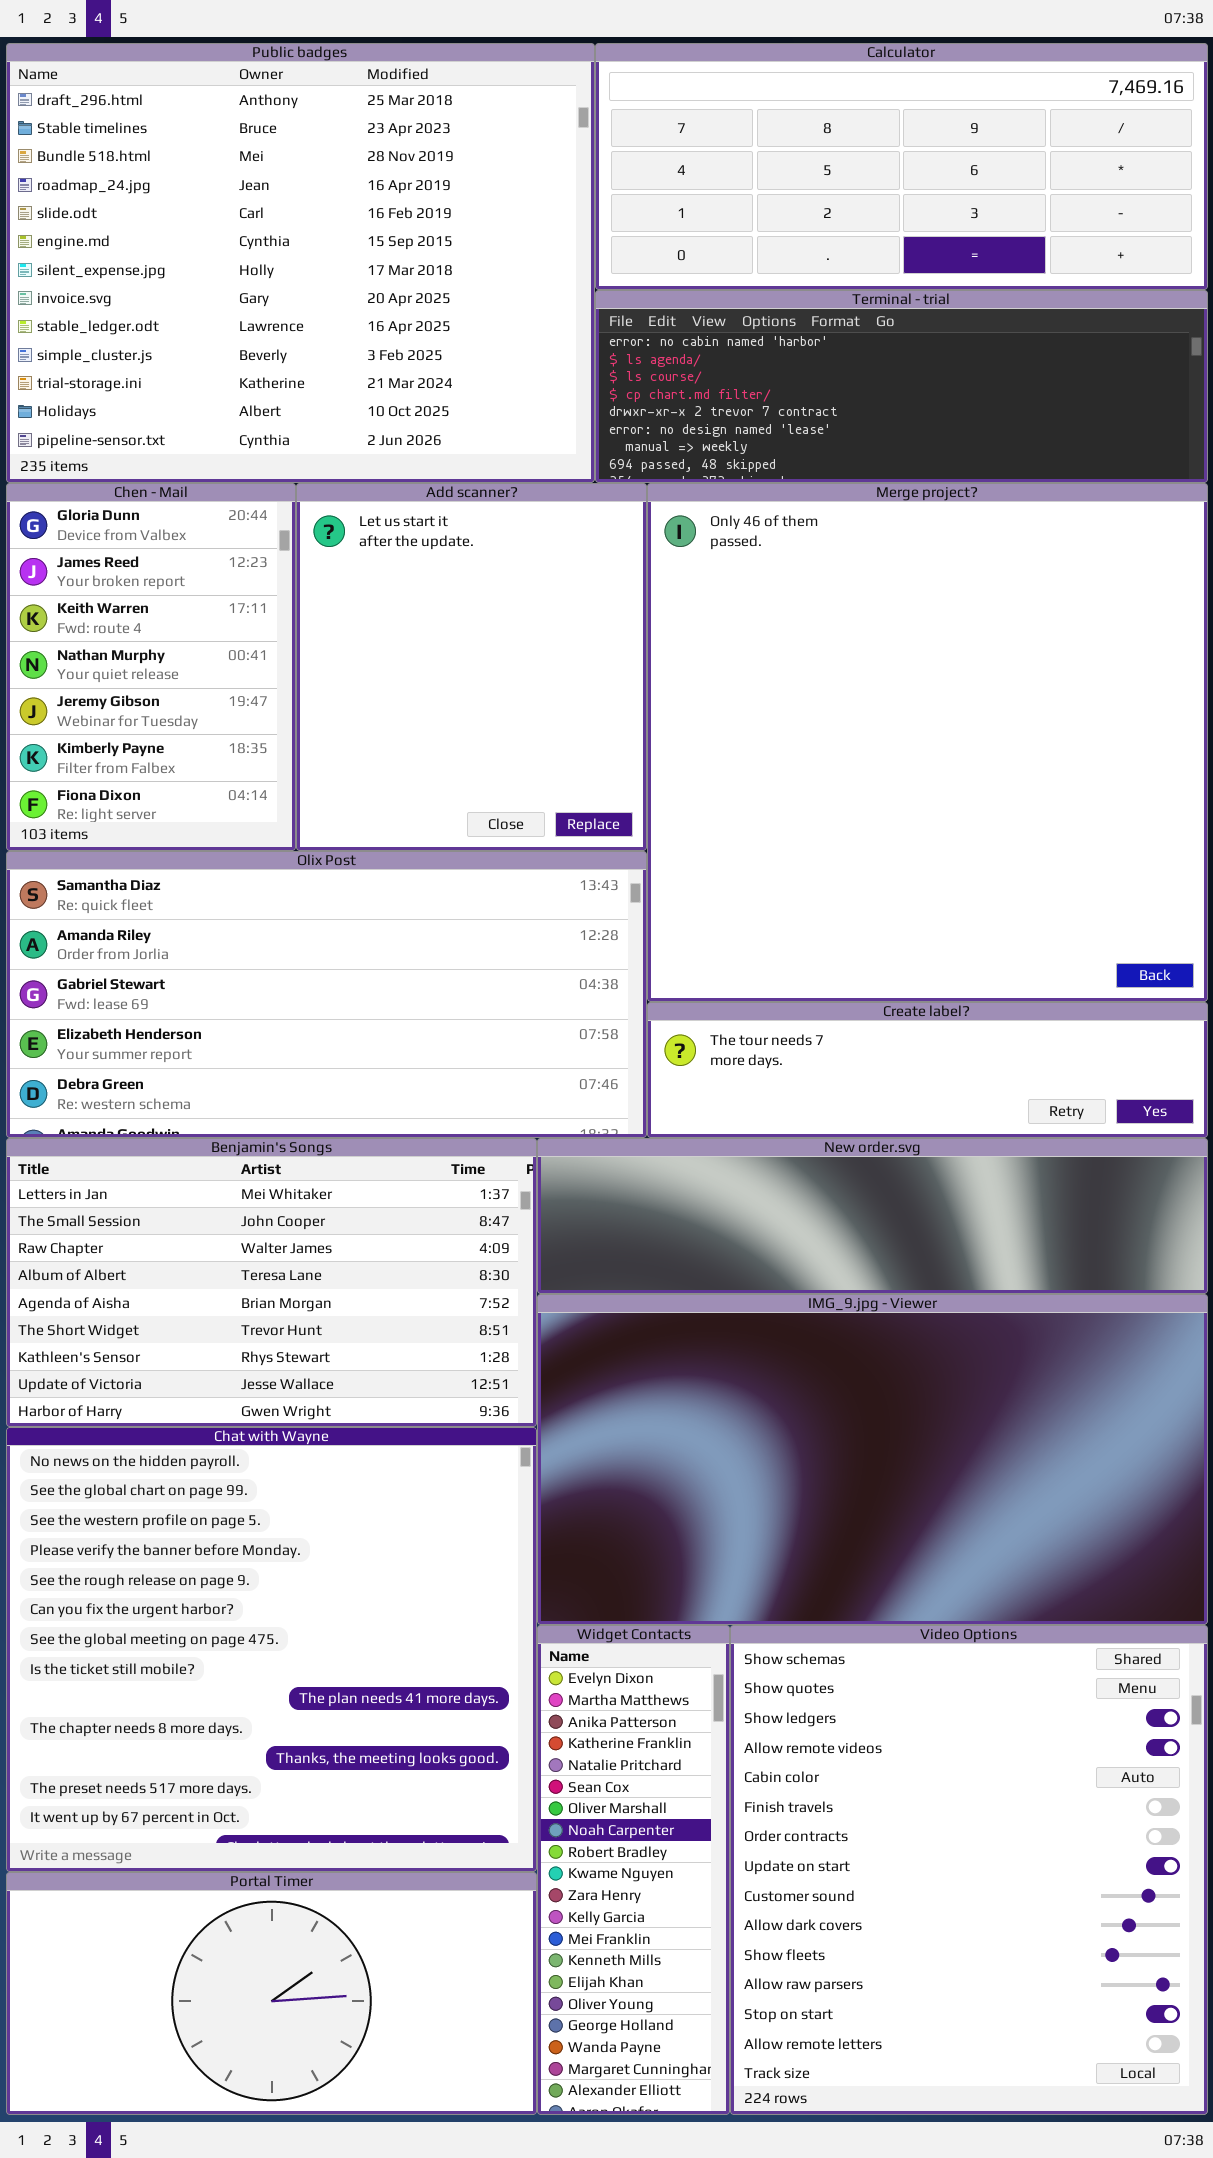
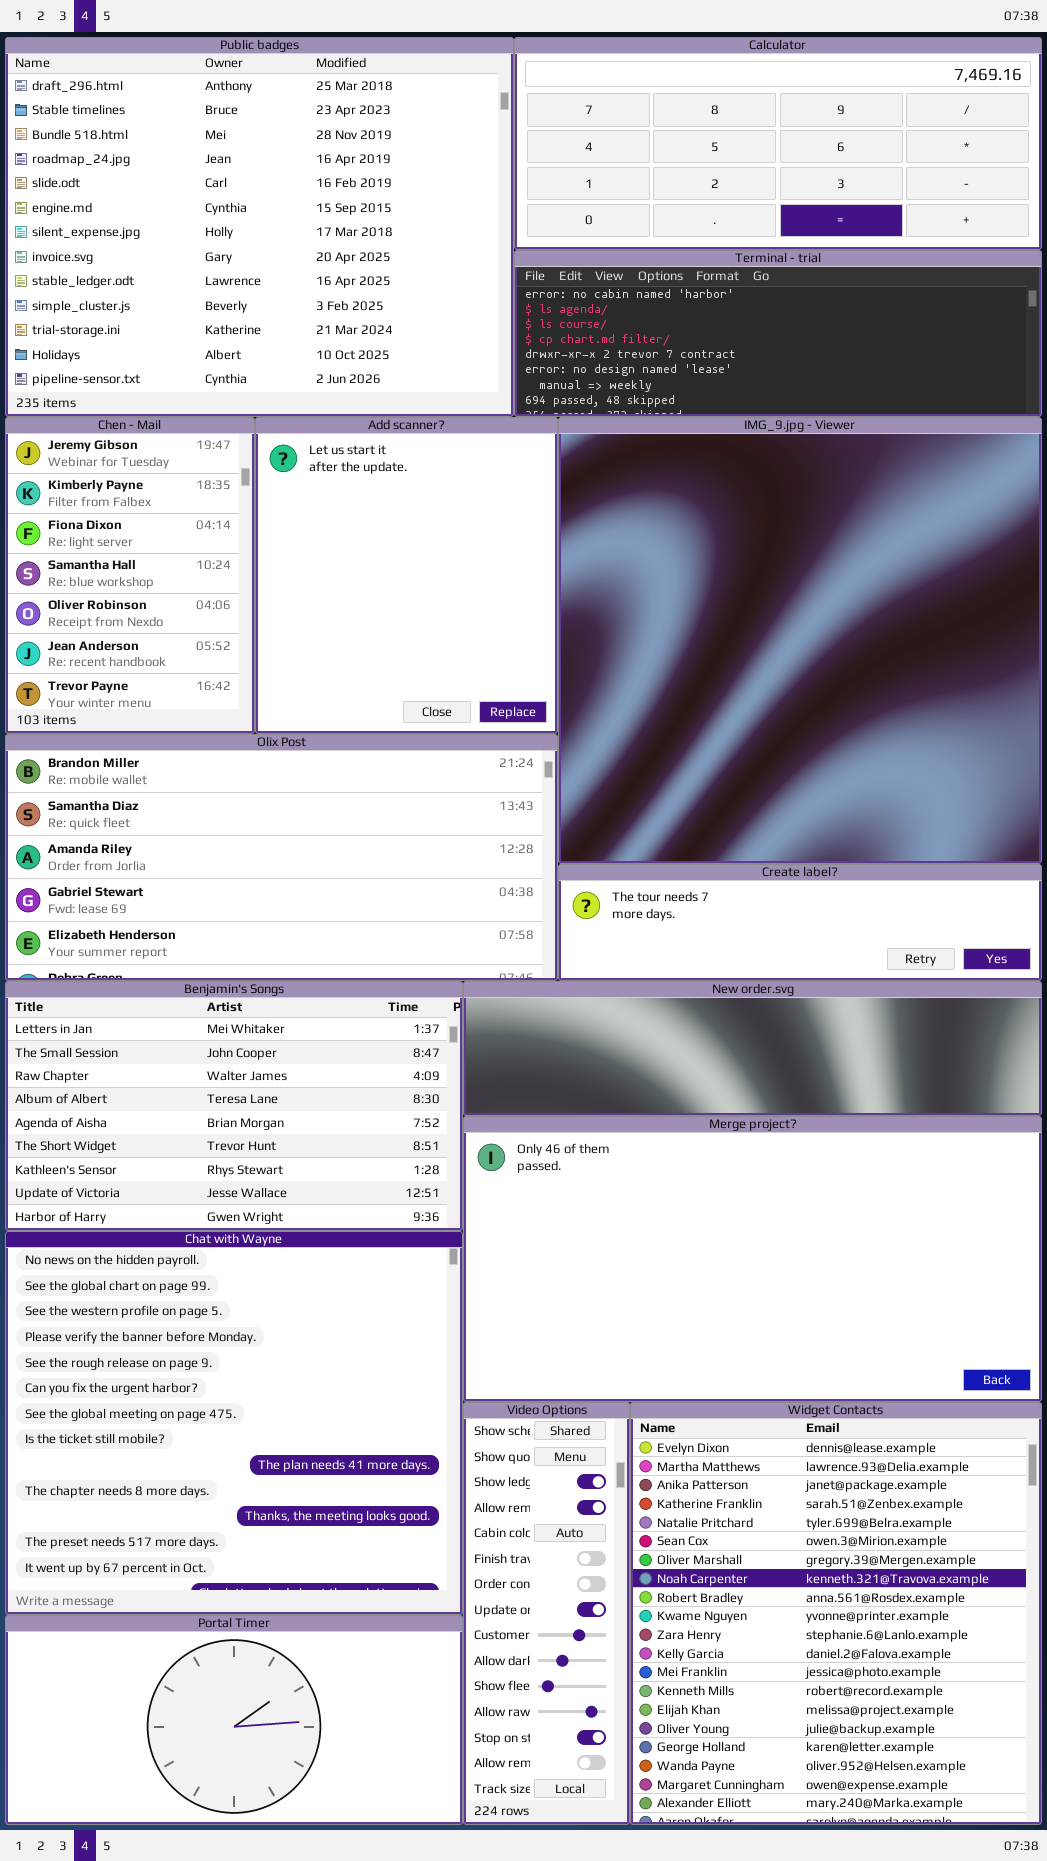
Chen - Mail: [6,483,296,851] -> [5,417,255,734], scrolled down 4 rows
Merge project?: [647,483,1208,1002] -> [463,1116,1042,1402], moved, resized
Olix Post: [6,851,647,1138] -> [5,734,558,981], scrolled up 1 row
IMG_9.jpg - Viewer: [537,1294,1208,1625] -> [558,417,1042,864], moved, resized
Widget Contacts: [537,1625,730,2115] -> [630,1402,1042,1825], moved, resized
Video Options: [730,1625,1208,2115] -> [463,1402,630,1825], moved, resized

